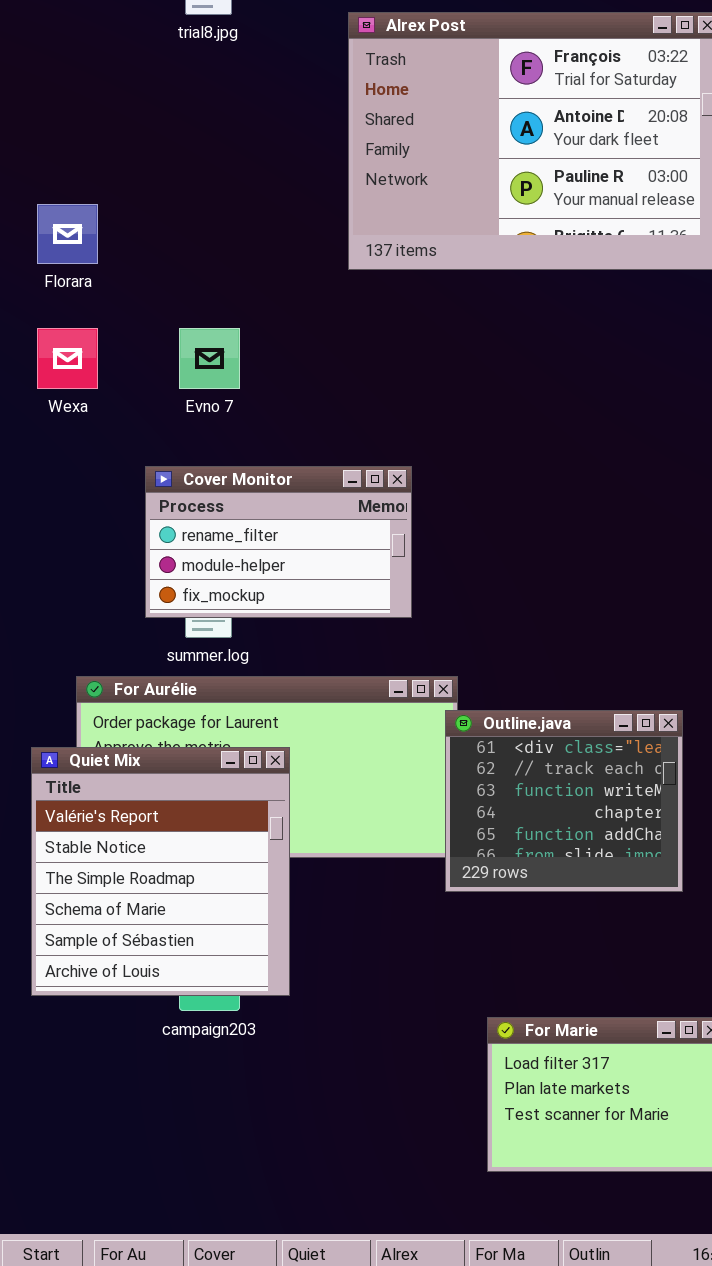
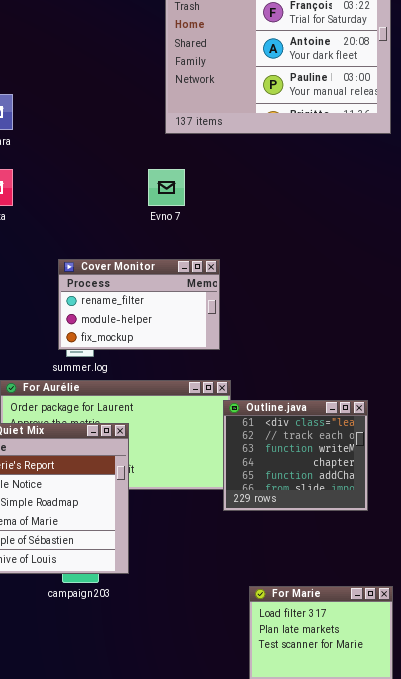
Evno 7: [179,328,240,389] -> [148,169,185,206], moved
Cover Monitor: [145,466,412,618] -> [58,259,220,350], moved

